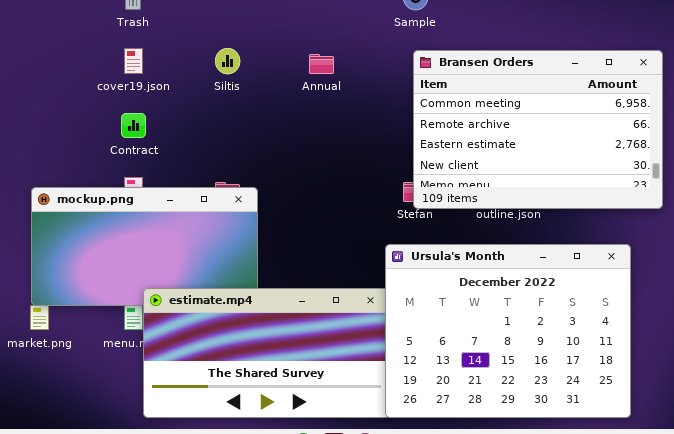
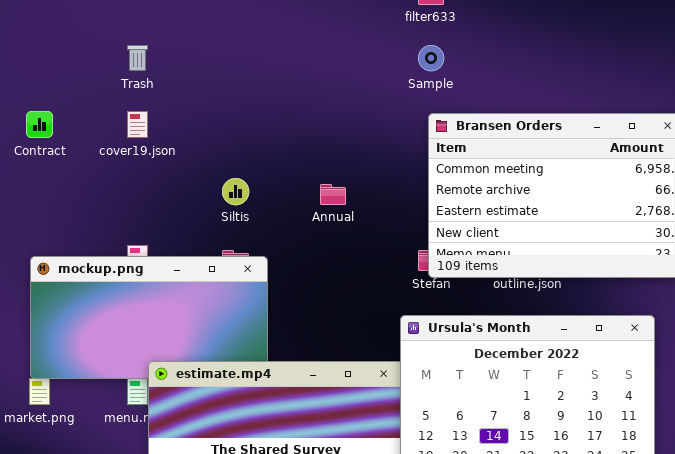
Siltis: [215,48,240,74] -> [222,178,249,205], moved
Annual: [309,54,334,74] -> [320,184,346,205], moved
Contract: [121,113,146,138] -> [26,111,53,138], moved

